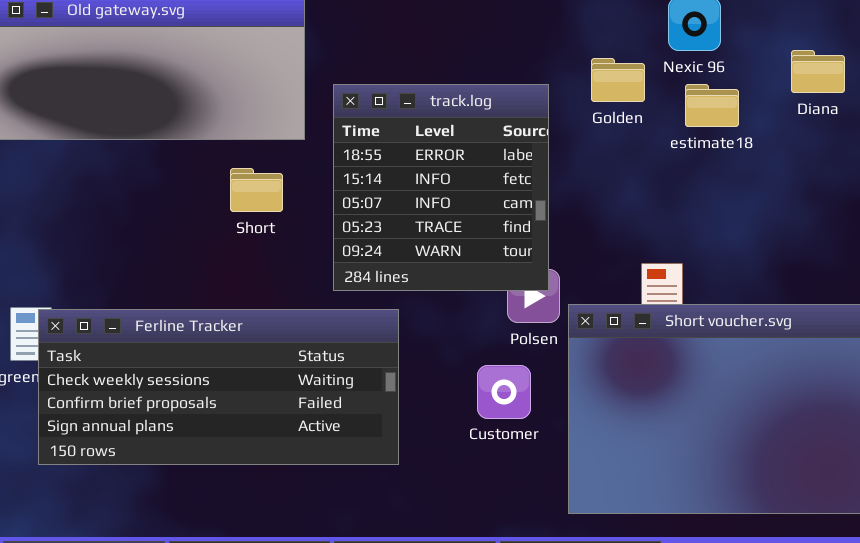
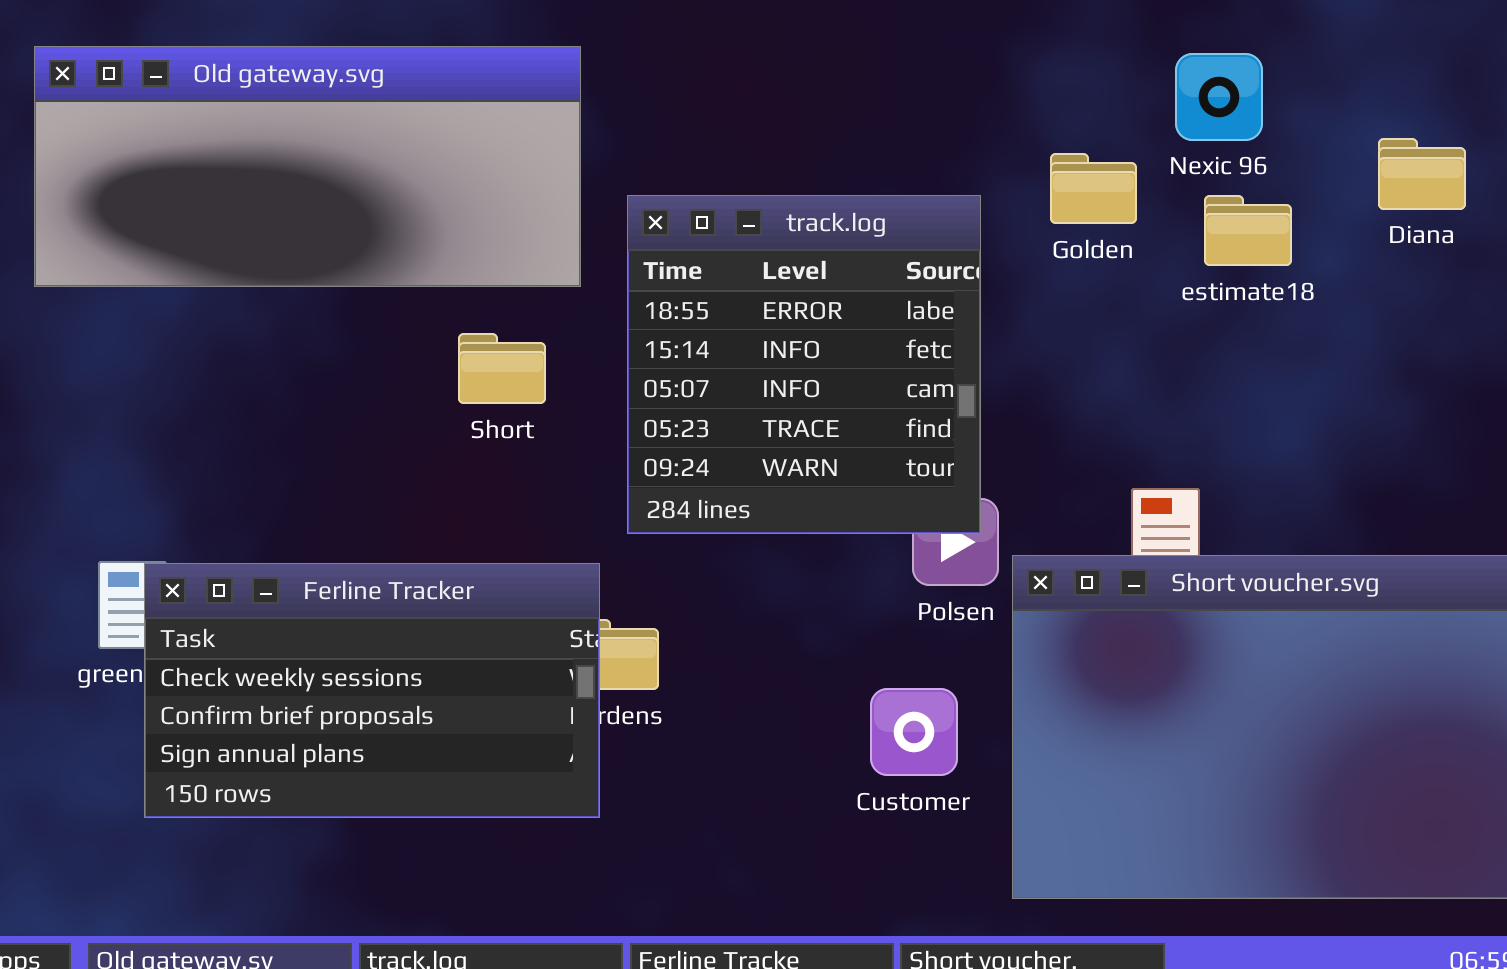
Ferline Tracker: [38,309,399,465] -> [144,563,600,818], resized
Customer: [477,365,531,419] -> [870,688,958,776], moved

